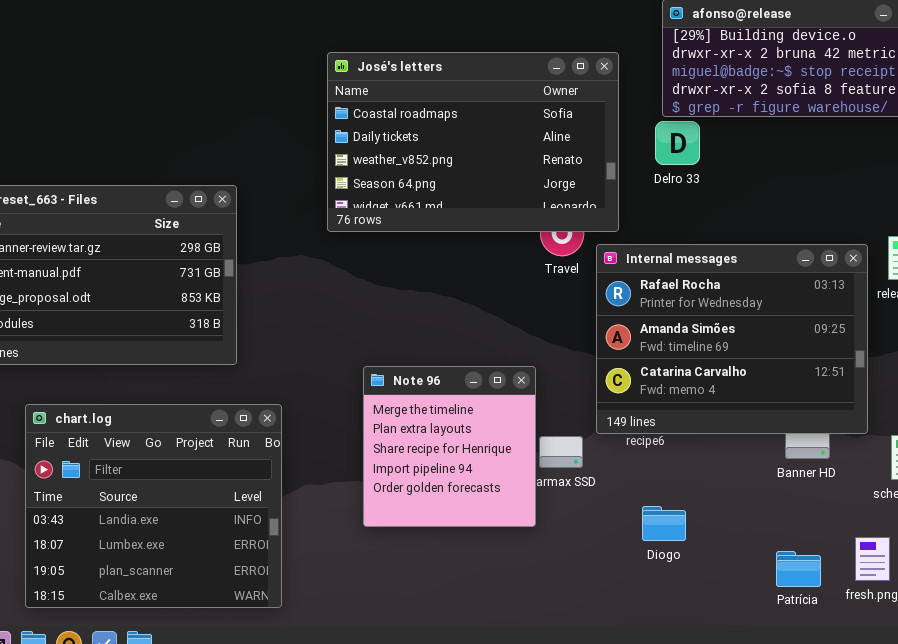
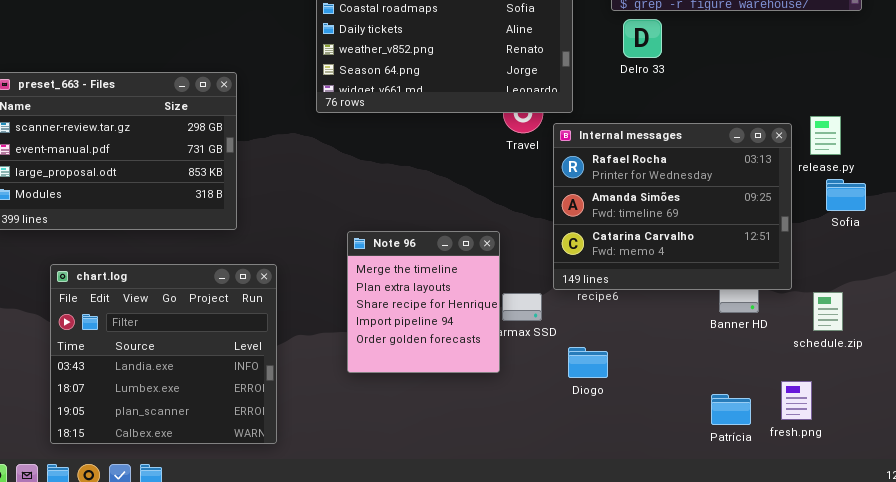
Delro 33: [655,121,700,165] -> [623,19,662,58], moved
Diogo: [642,506,686,541] -> [568,347,608,378], moved

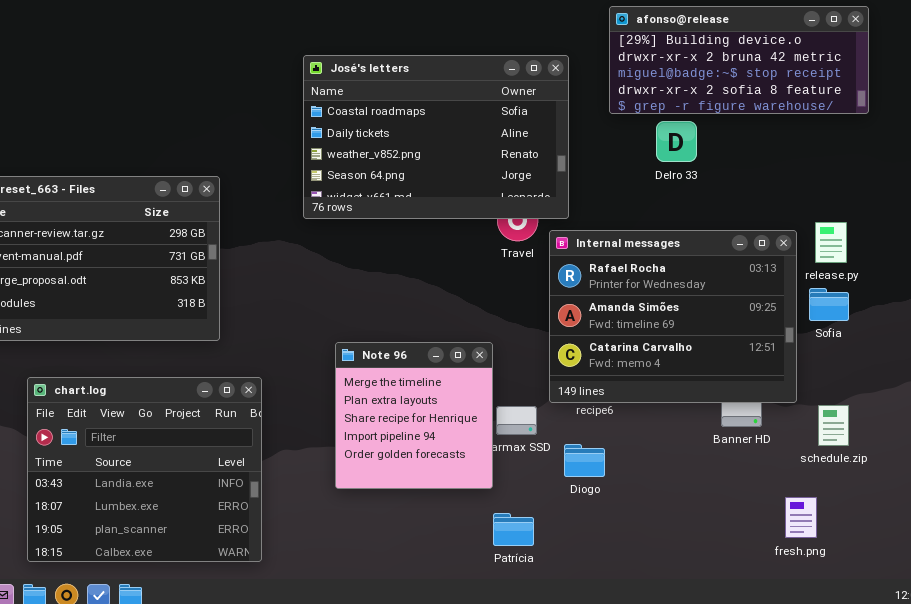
Delro 33: [623,19,662,58] -> [656,121,697,162], moved
Sofia: [826,179,866,211] -> [809,288,849,321], moved
Diogo: [568,347,608,378] -> [564,444,605,477], moved
Patrícia: [711,394,751,425] -> [493,513,534,546], moved

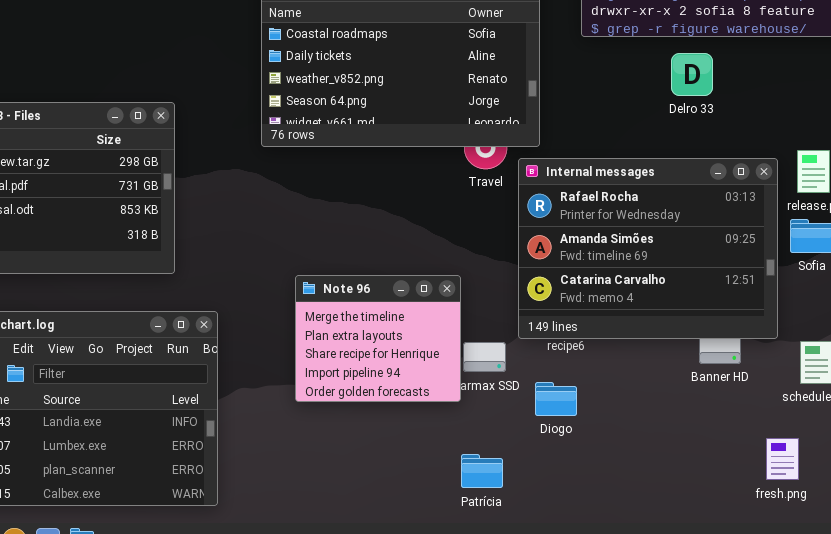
Delro 33: [656,121,697,162] -> [671,53,713,96], moved
Note 96: [335,342,493,489] -> [295,275,461,402], resized

